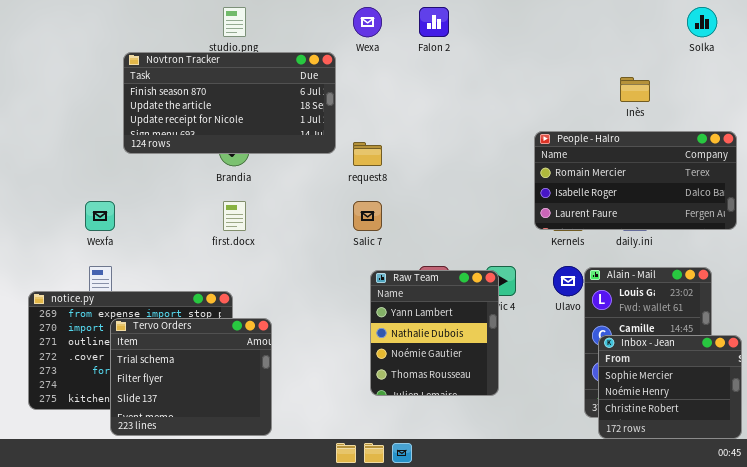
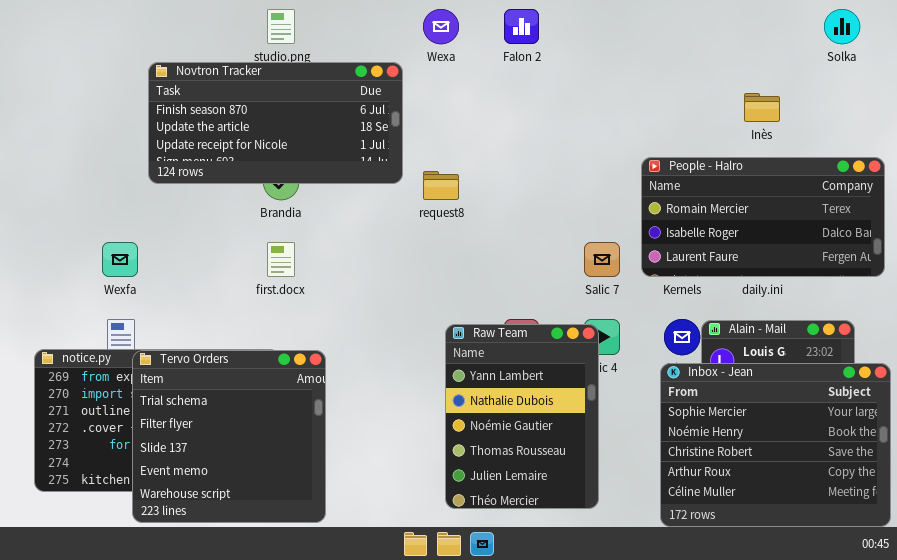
Salic 7: [353,201,382,231] -> [584,242,620,277], moved
Raw Team: [370,270,499,396] -> [445,324,599,509], resized
Tervo Orders: [110,318,272,436] -> [132,350,326,523], resized
Inbox - Jean: [598,335,742,439] -> [660,363,891,527], resized

